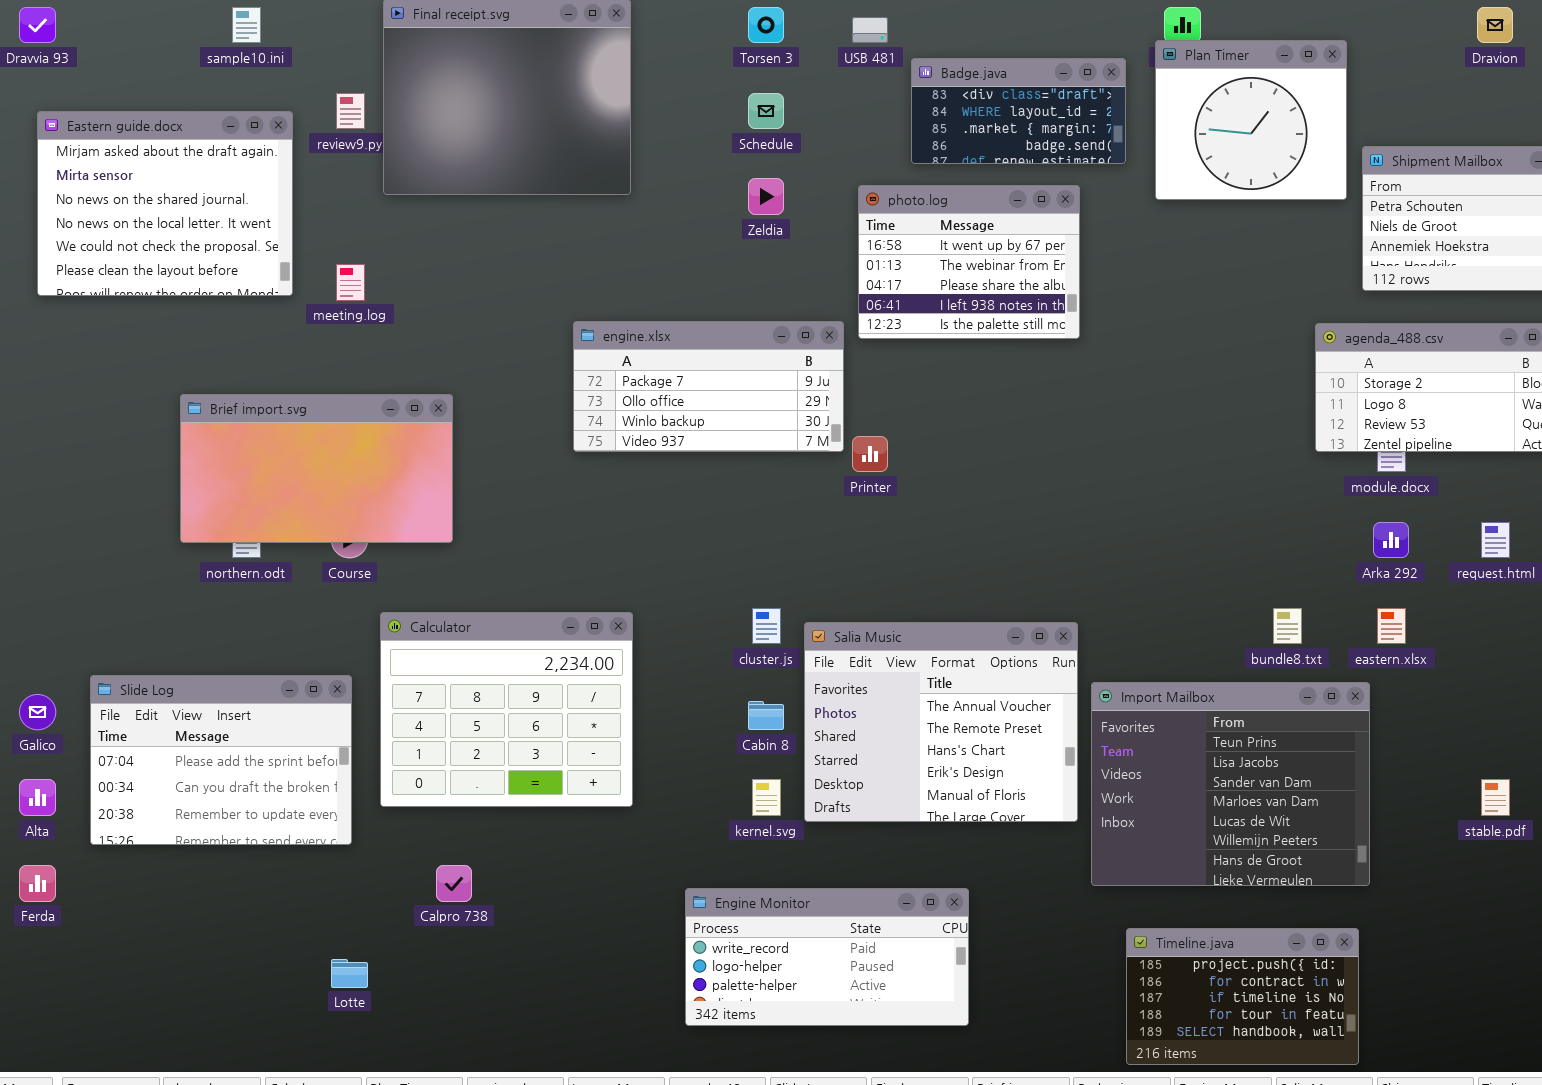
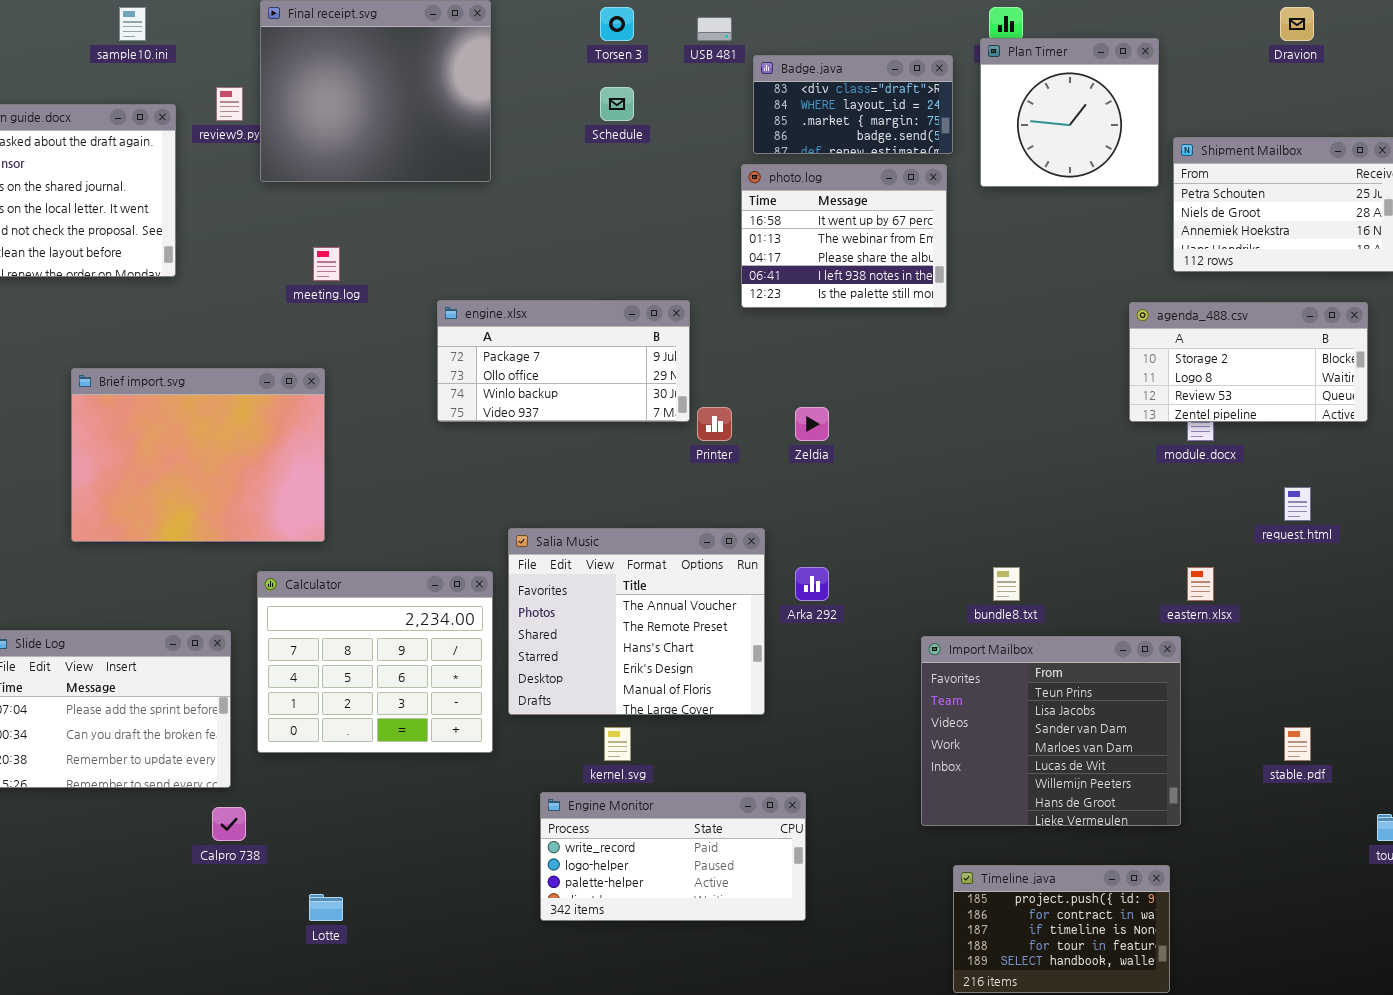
Zeldia: [748,178,784,215] -> [795,407,829,441], moved
photo.log: [858,185,1080,339] -> [741,164,947,308], moved
meeting.log: [336,264,365,301] -> [313,247,340,281], moved
Brief import.svg: [180,394,453,543] -> [71,368,325,542], resized
Arka 292: [1373,522,1409,558] -> [795,567,829,601], moved
bundle8.txt: [1273,608,1302,644] -> [993,567,1020,601], moved
Salia Music: [804,622,1078,822] -> [508,528,765,715], moved
Calpro 738: [436,865,472,902] -> [212,807,246,841], moved
Engine Monitor: [685,888,969,1026] -> [540,792,806,921], moved
Lotte: [331,959,368,988] -> [309,894,343,921], moved

